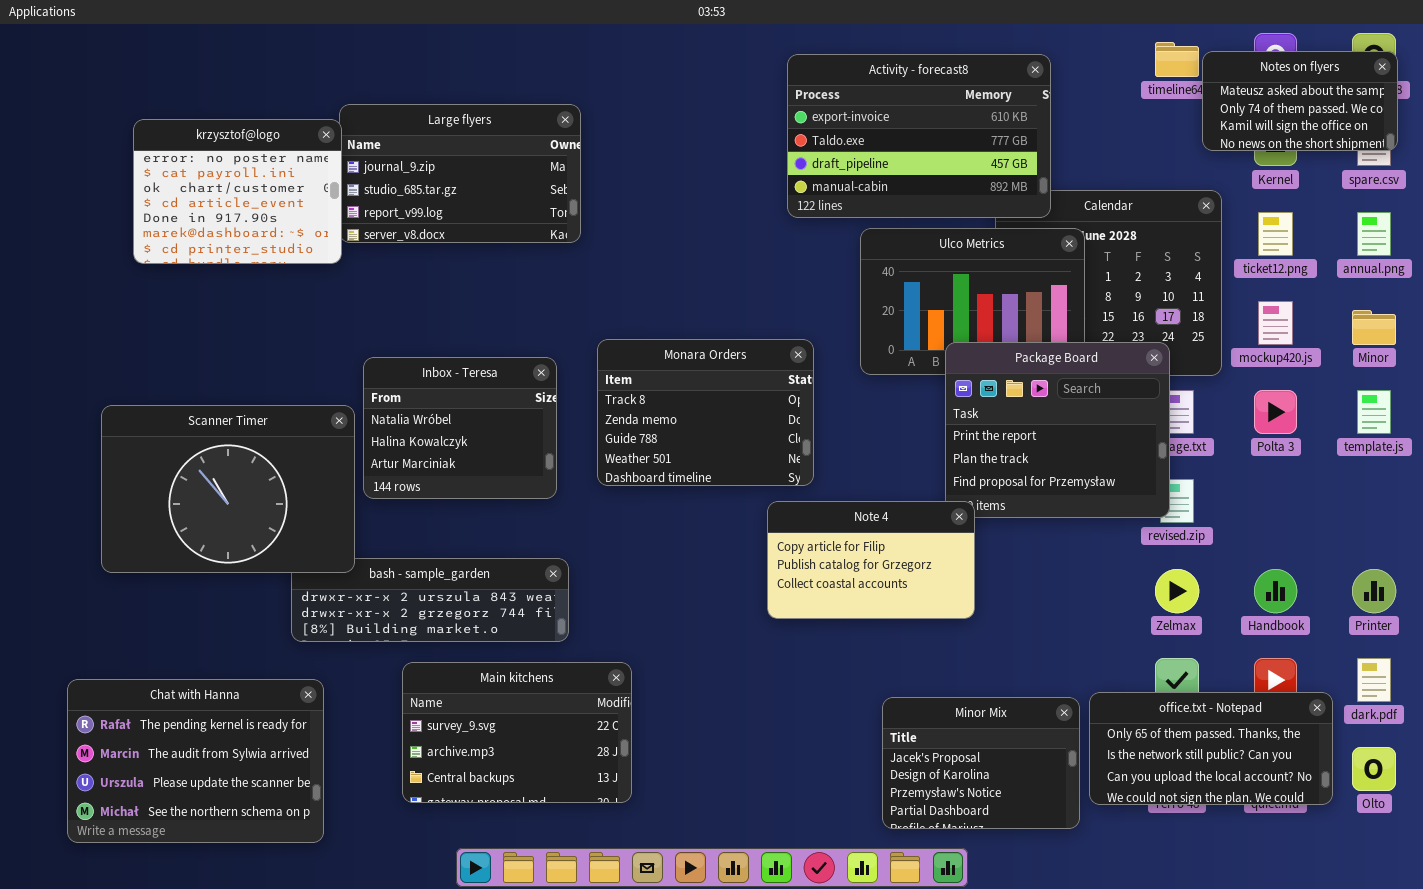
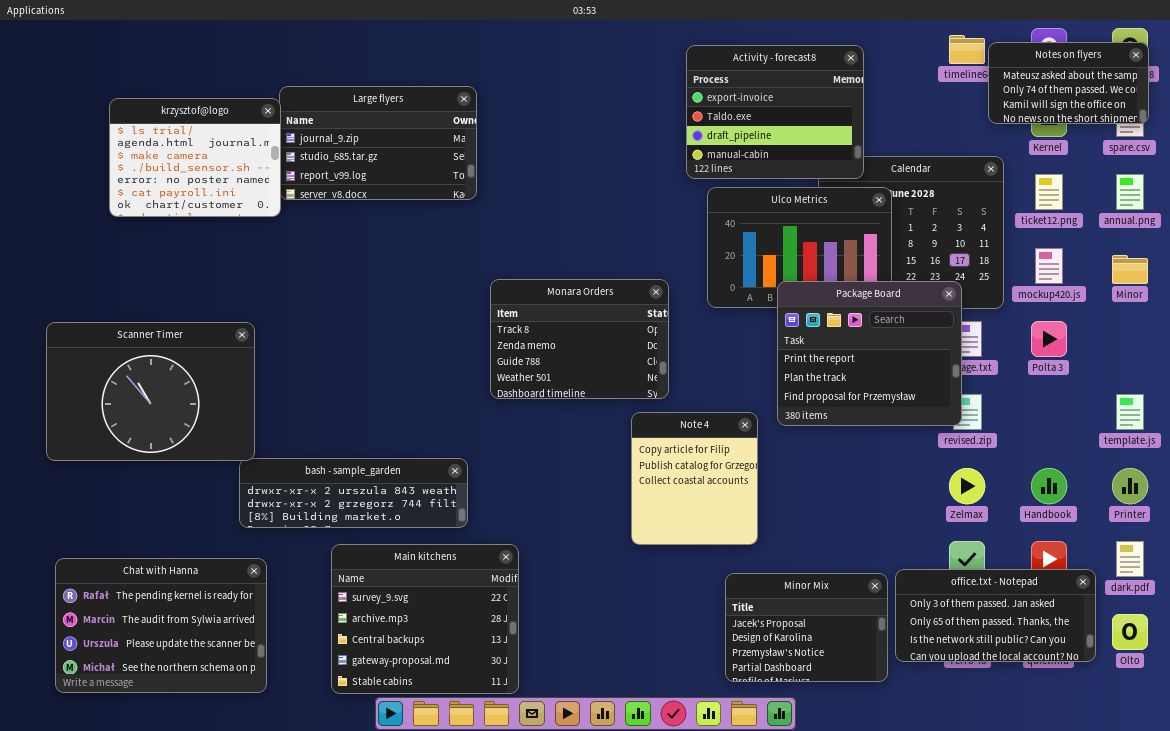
Activity - forecast8: [787,54,1051,218] -> [686,45,864,179], resized
krzysztof@logo: [133,119,342,264] -> [109,98,281,217], scrolled up 4 rows
Inbox - Teresa: [363,357,557,499] -> none, closed
template.js: [1357,390,1391,434] -> [1116,394,1144,430], moved
Scanner Timer: [101,405,355,573] -> [46,322,255,461], moved
Note 4: [767,501,975,619] -> [631,412,758,545], resized
Main kitchens: [402,662,632,803] -> [331,544,519,694], resized
office.txt - Notepad: [1089,692,1333,805] -> [895,569,1096,662], scrolled up 1 row

